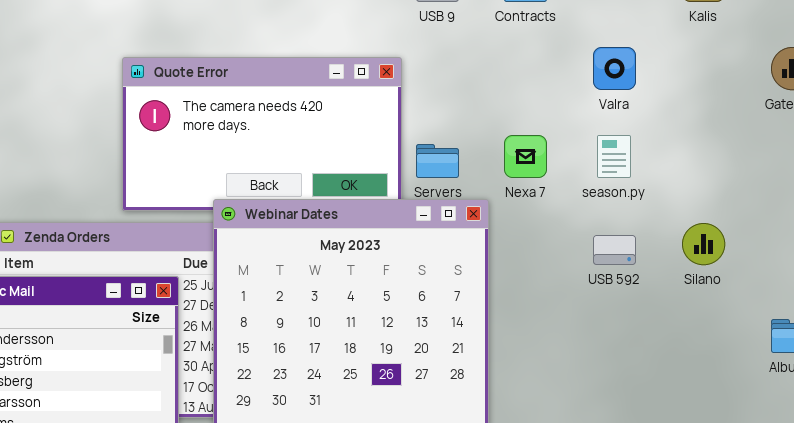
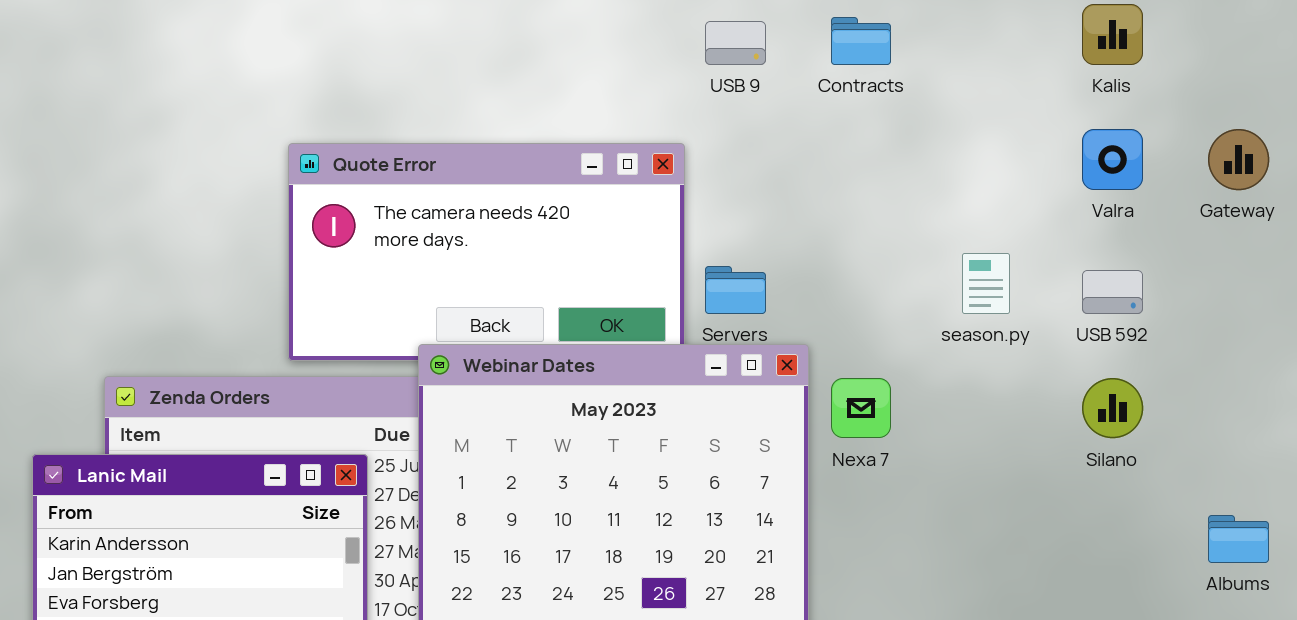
Valra: [593,47,636,90] -> [1082,129,1143,190], moved
Nexa 7: [504,135,547,178] -> [831,378,891,438], moved
USB 592: [593,235,636,265] -> [1082,270,1143,314], moved

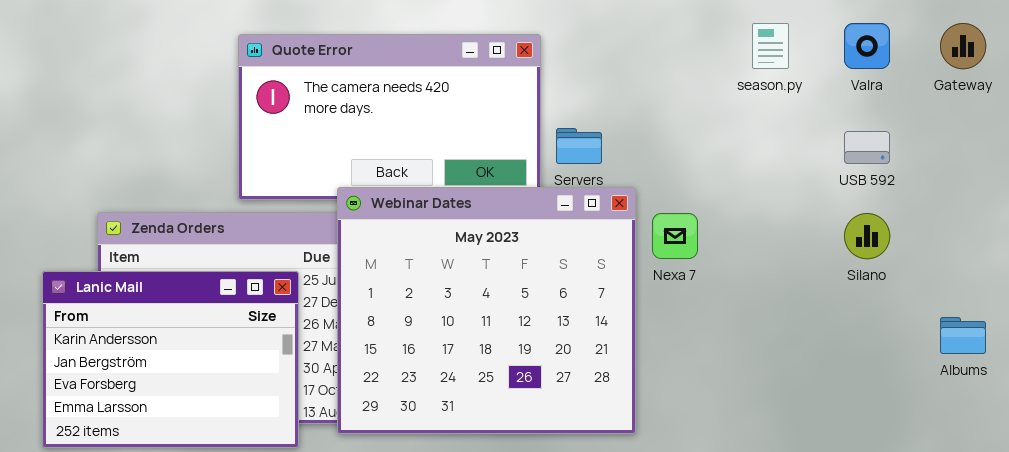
season.py: [962,253,1010,314] -> [752,23,789,69], moved

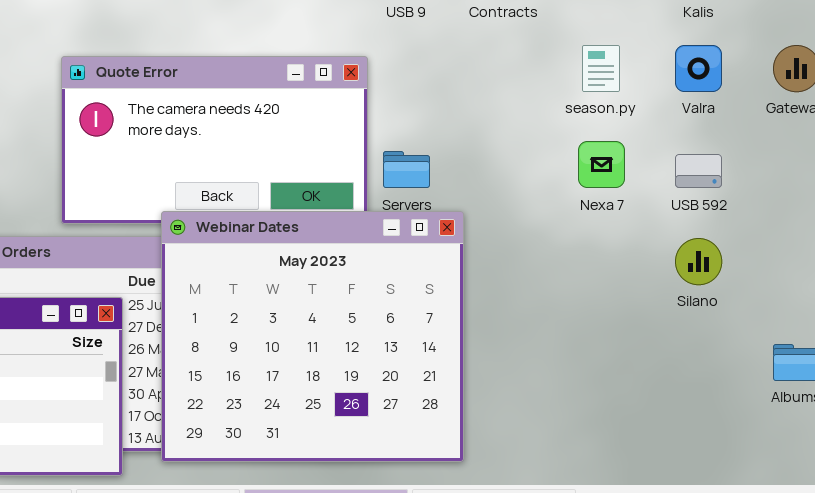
Nexa 7: [652,213,698,259] -> [578,141,625,188], moved

